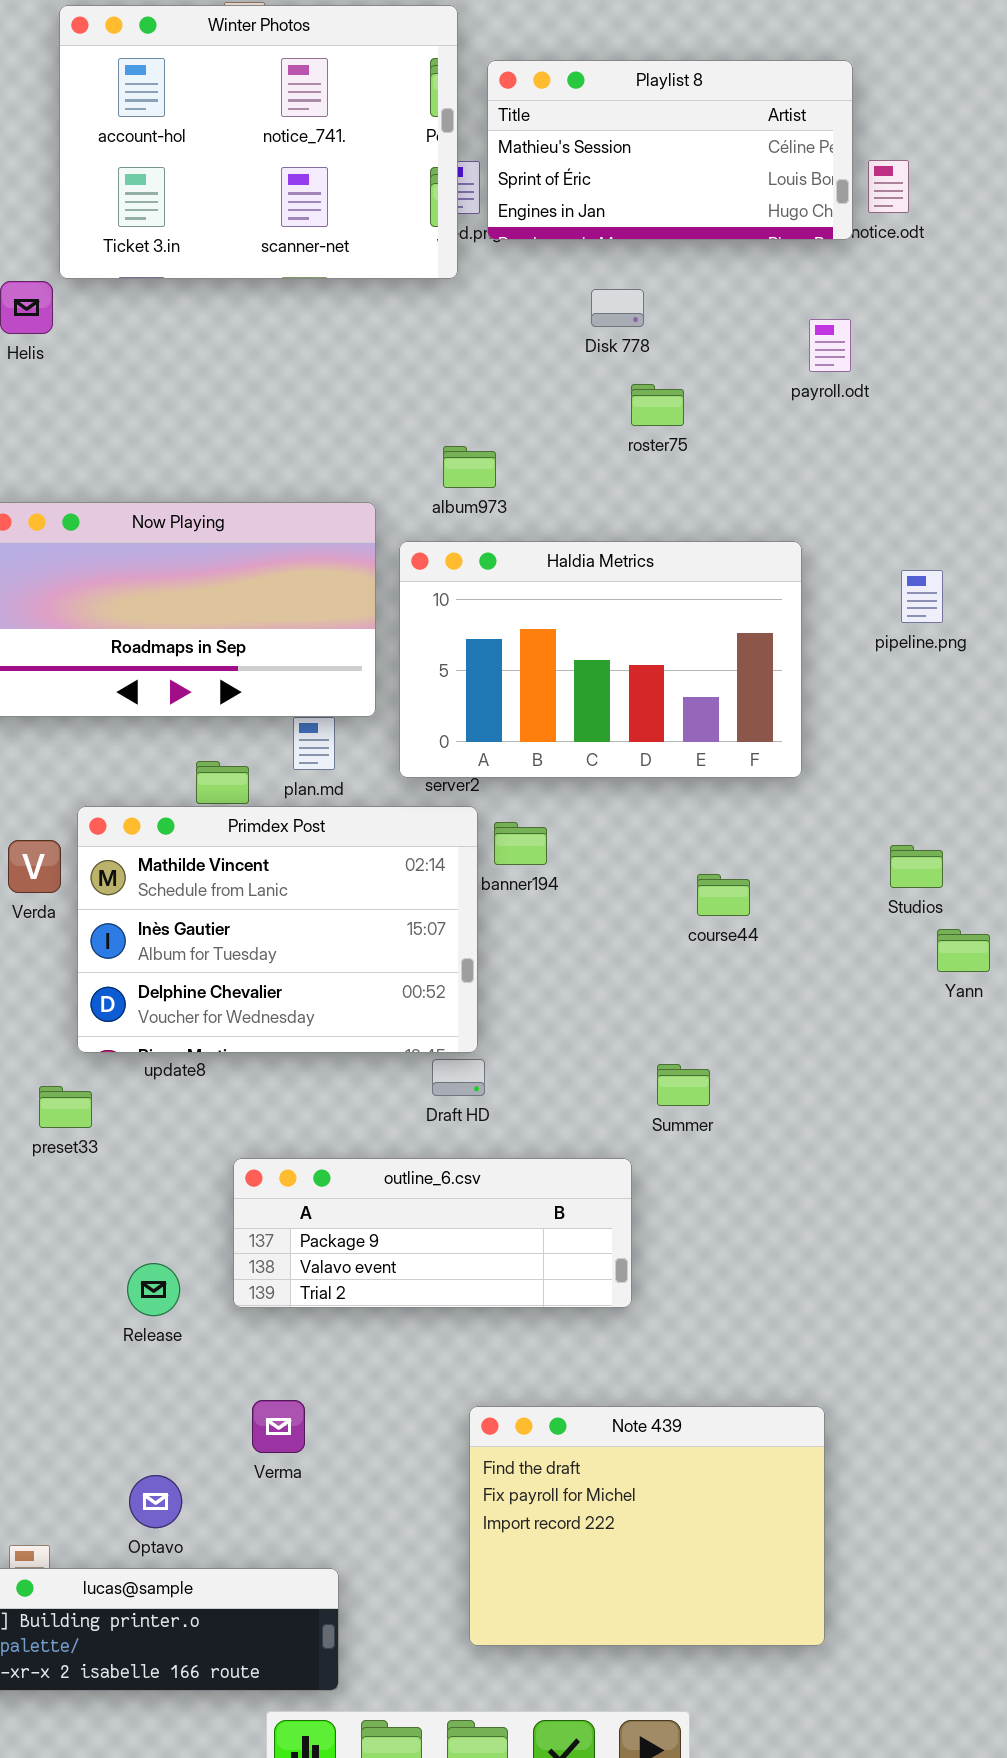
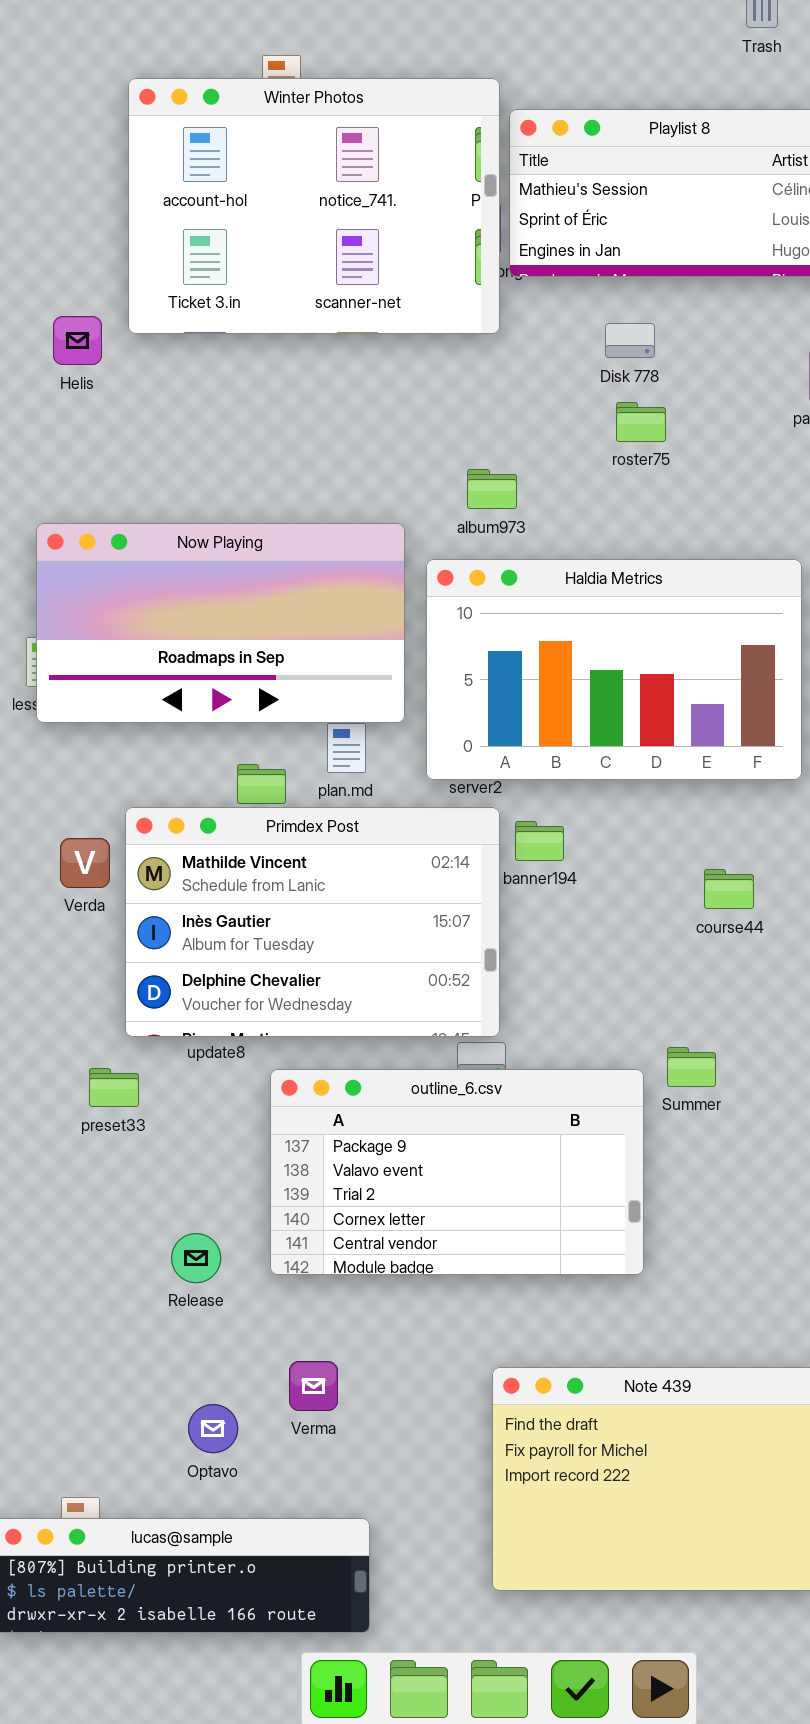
Winter Photos: [59,5,458,279] -> [128,78,500,334], moved
roster75: [631,384,684,426] -> [616,402,666,442], moved
outline_6.csv: [233,1158,632,1308] -> [270,1069,644,1275], resized
Optavo: [129,1475,182,1528] -> [188,1404,238,1453], moved

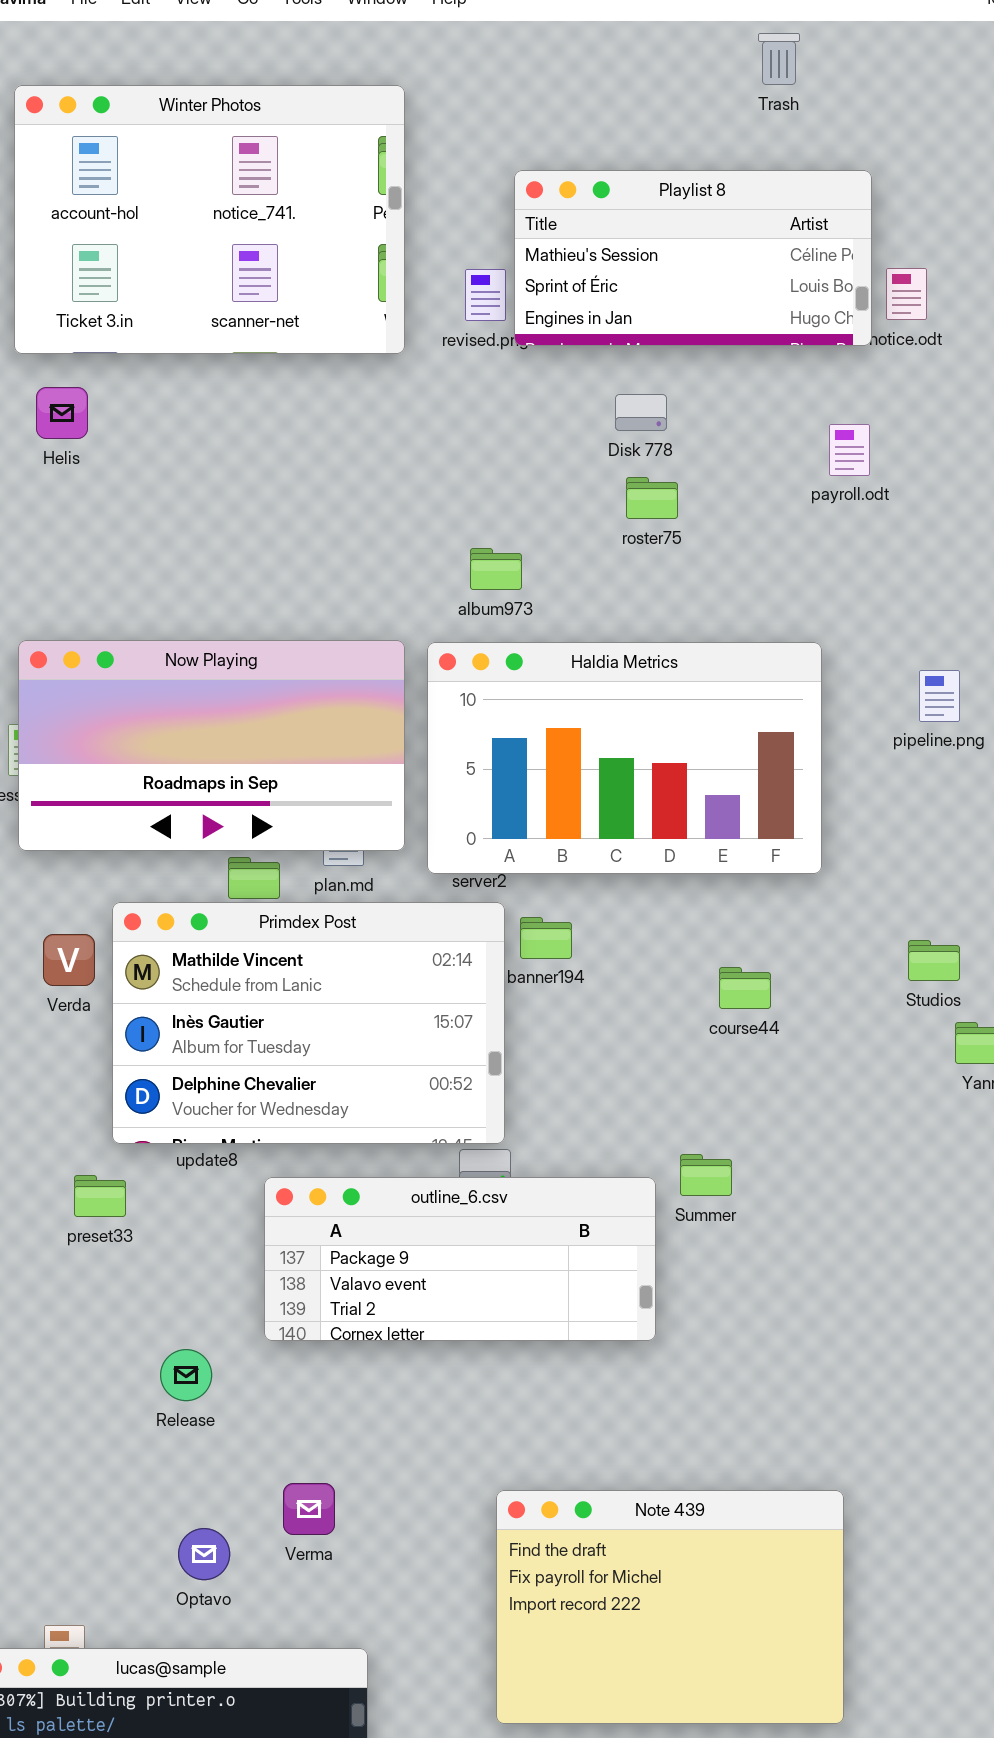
Winter Photos: [128,78,500,334] -> [14,85,405,354], moved
Now Playing: [36,523,405,723] -> [18,640,405,851], moved
outline_6.csv: [270,1069,644,1275] -> [264,1177,656,1341], resized

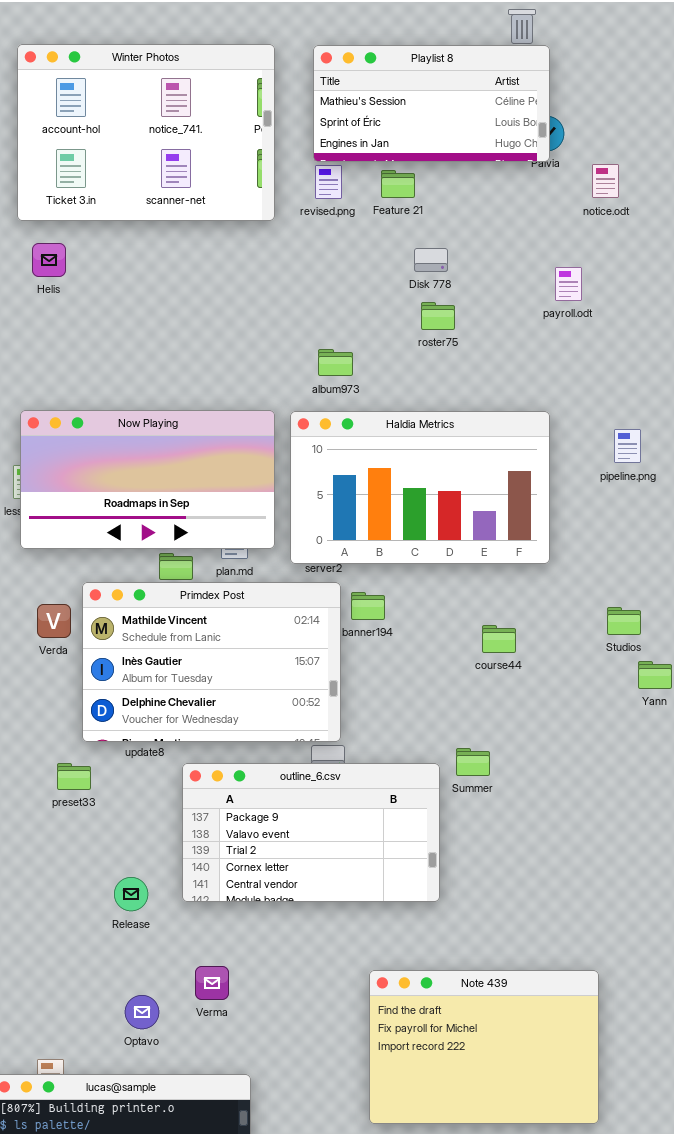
Playlist 8: [514,170,872,346] -> [313,45,550,162], moved
outline_6.csv: [264,1177,656,1341] -> [182,763,440,902], resized
Note 439: [496,1490,844,1724] -> [369,970,599,1124], moved

